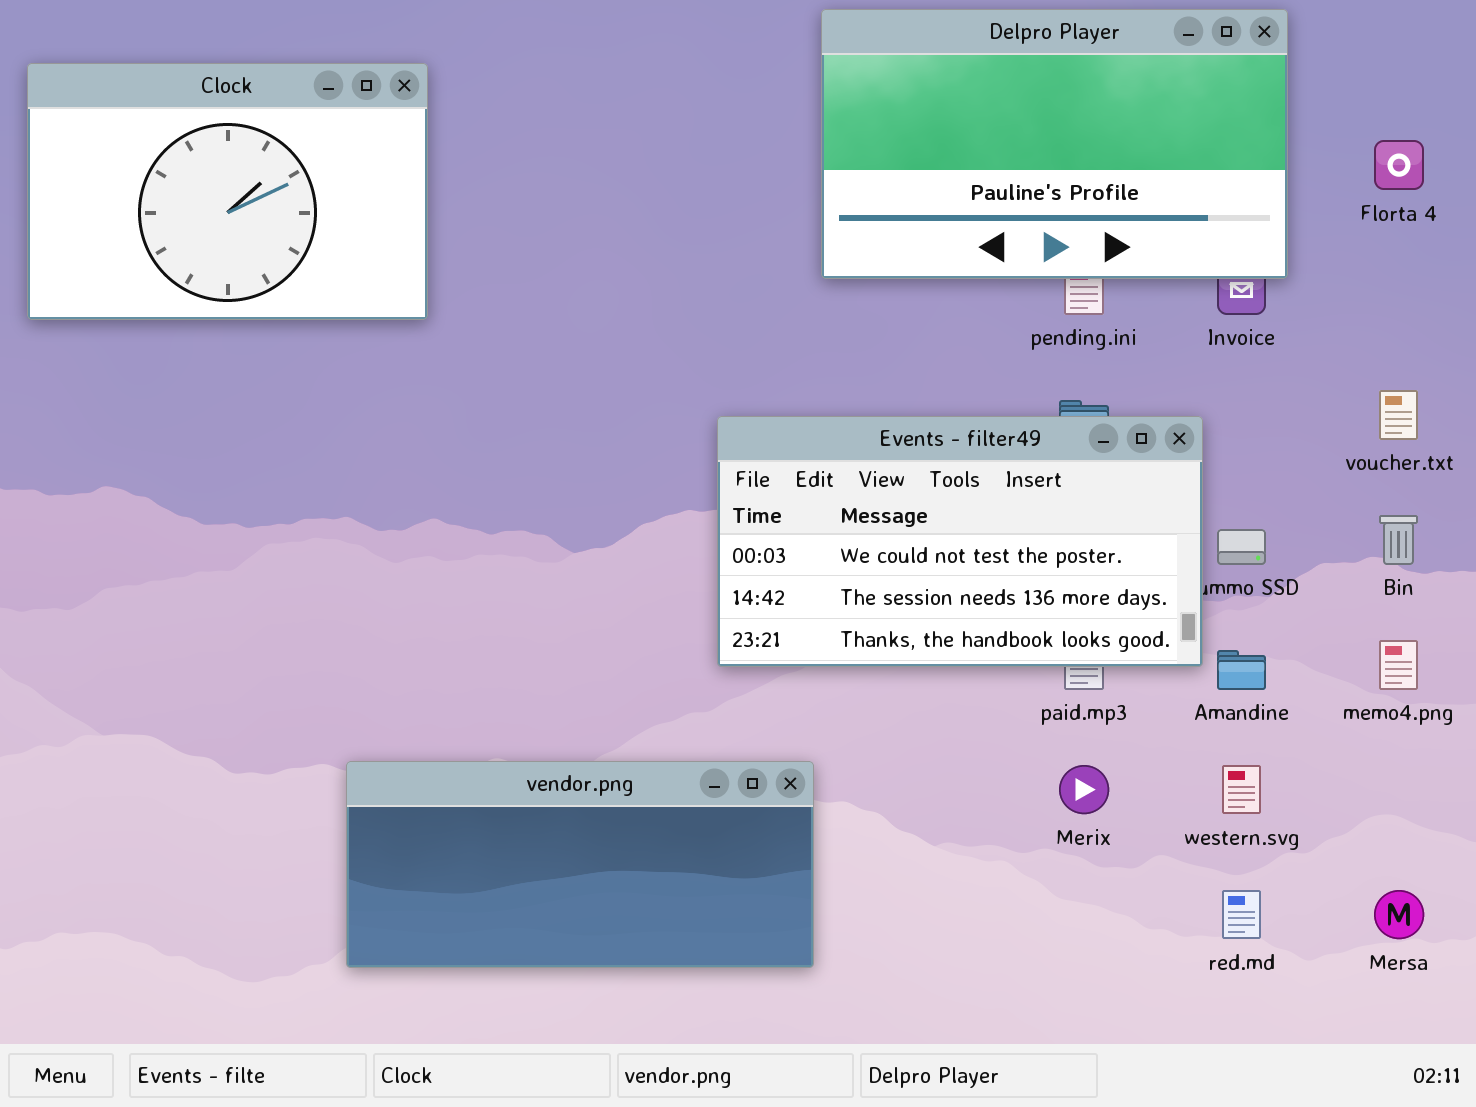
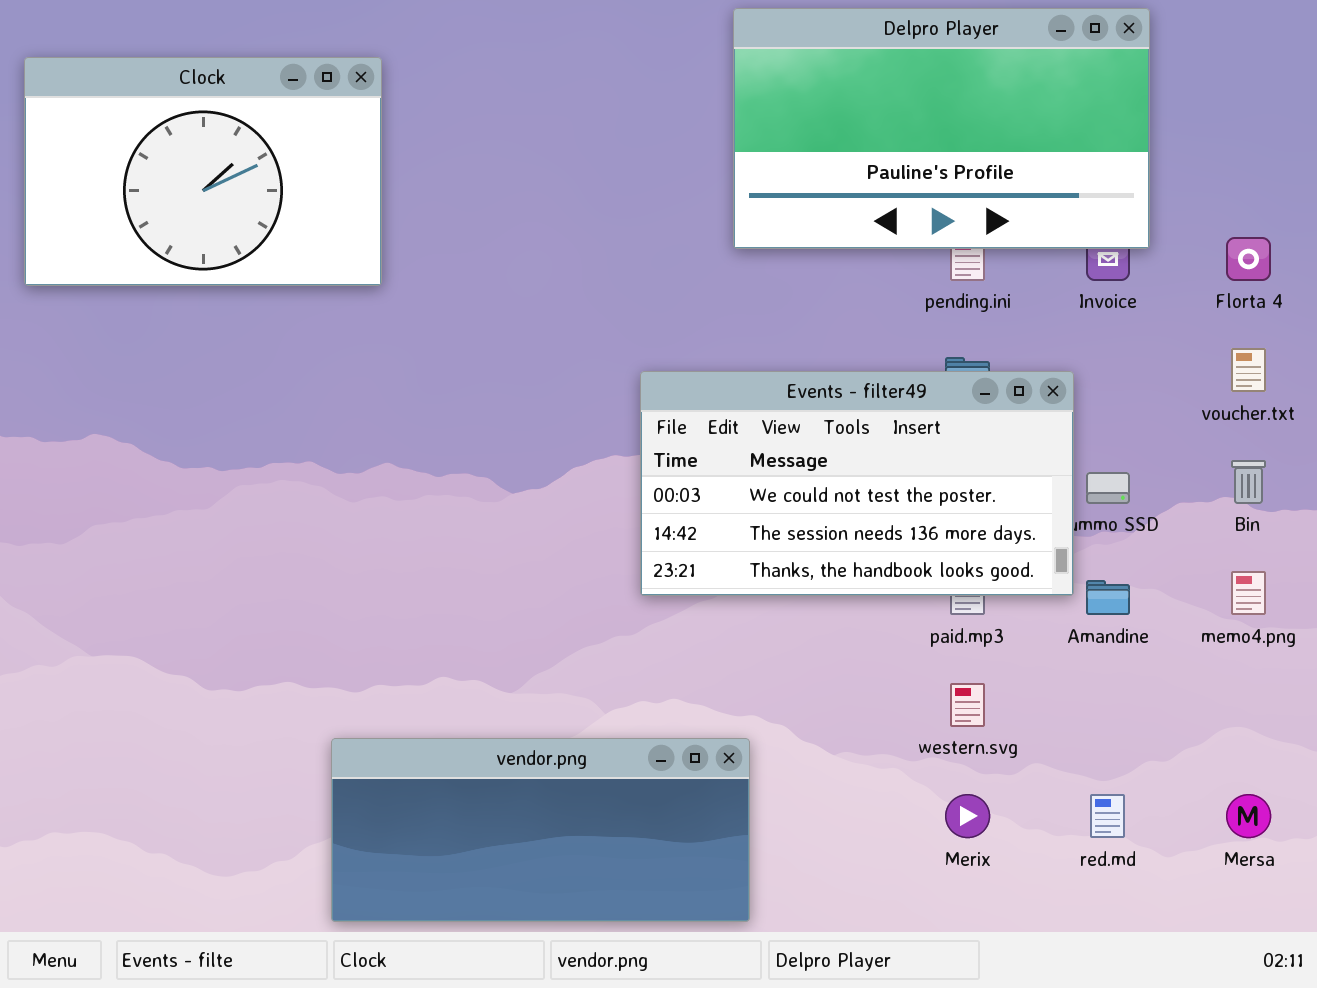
Florta 4: [1374,140,1424,190] -> [1226,237,1271,281], moved
vendor.png: [346,761,814,968] -> [331,738,750,922], moved
Merix: [1059,765,1109,814] -> [945,794,990,838], moved
western.svg: [1222,765,1261,814] -> [950,683,985,727], moved

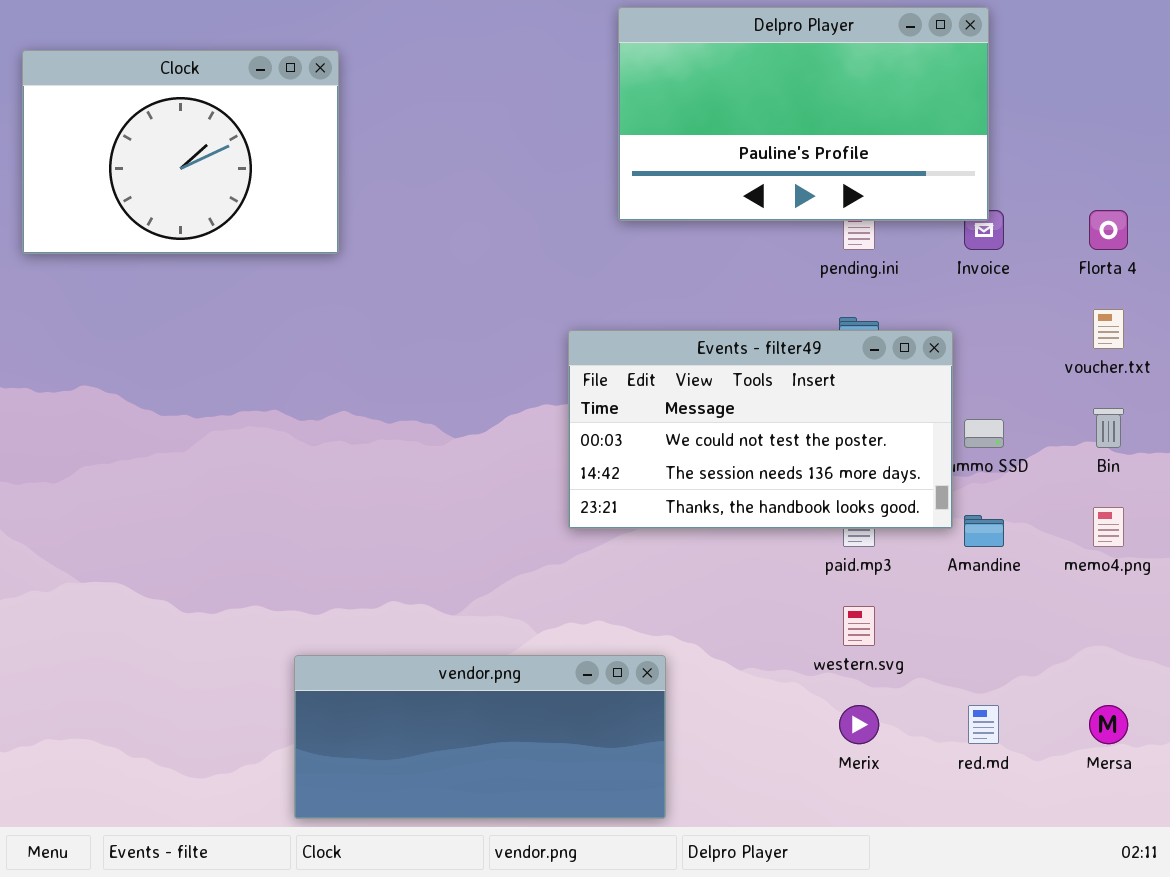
Delpro Player: [733,8,1150,249] -> [618,7,989,221], moved

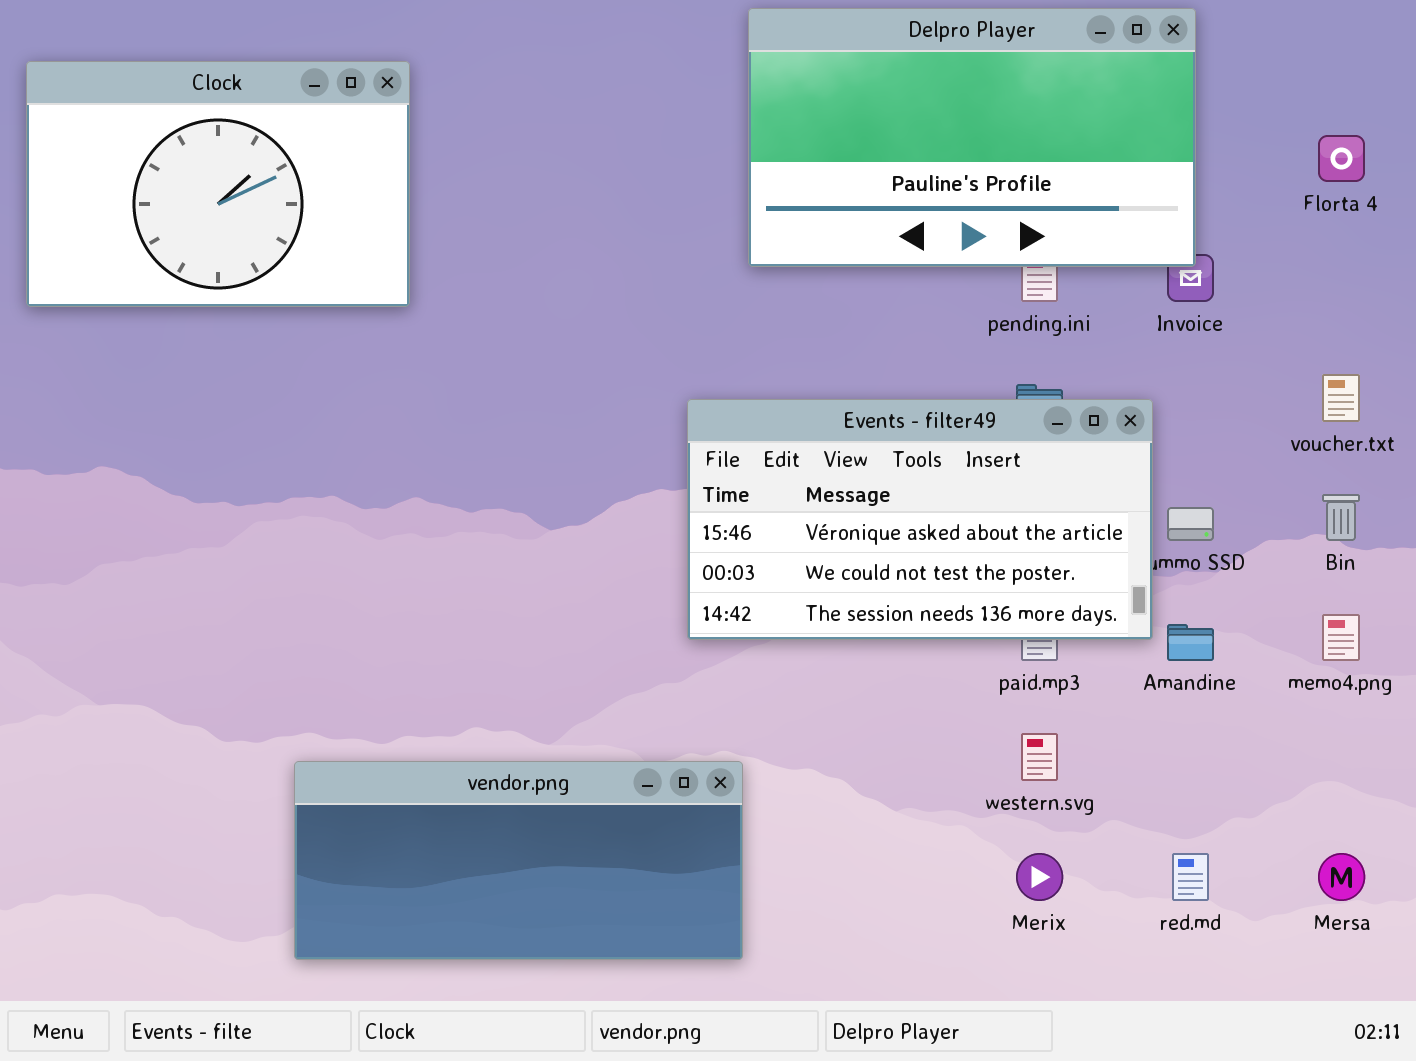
Florta 4: [1089,210,1128,250] -> [1318,135,1365,182], moved
Events - filter49: [568,330,953,529] -> [687,399,1153,640], scrolled up 1 row
vendor.png: [294,655,666,819] -> [294,761,743,960], moved

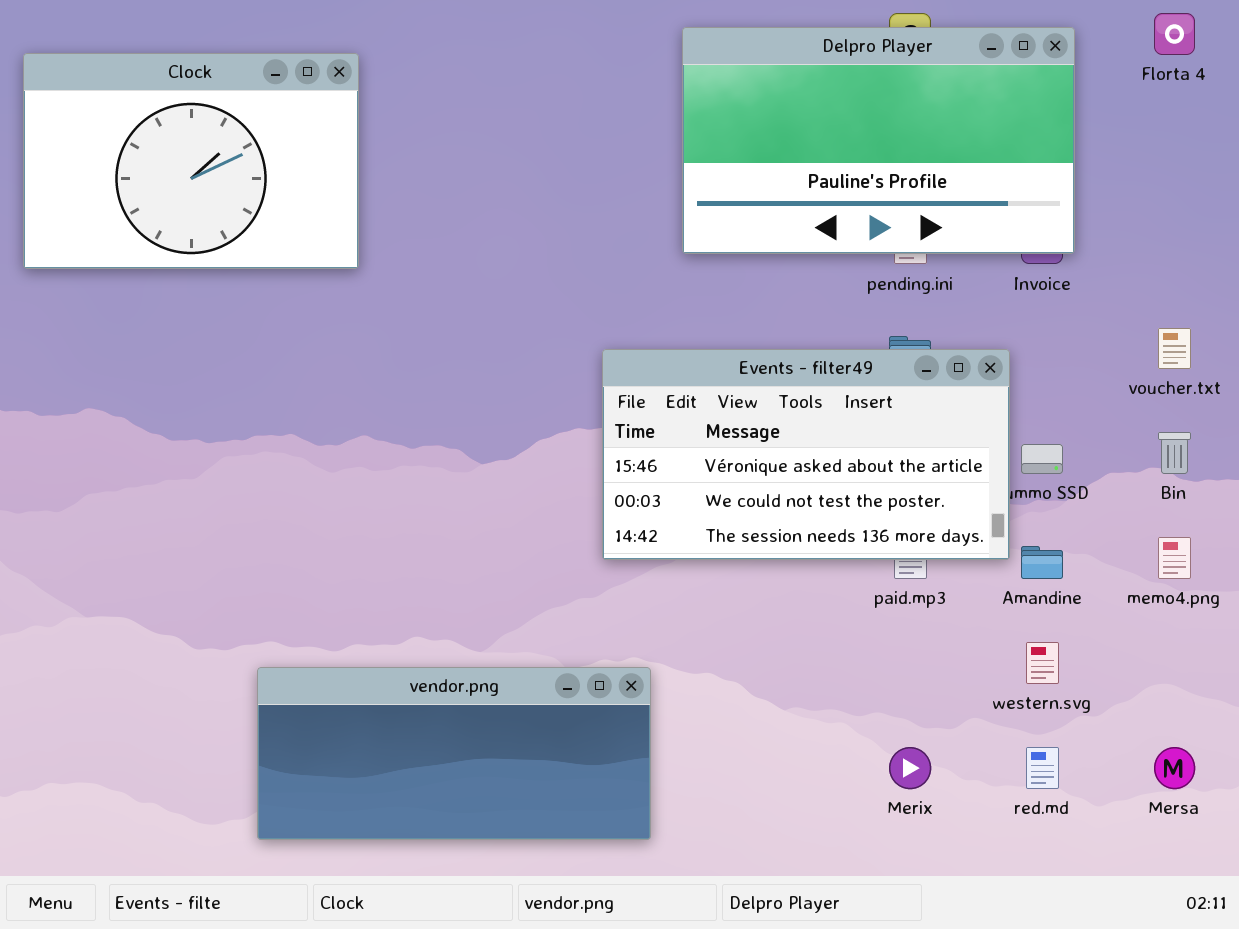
Delpro Player: [748,8,1196,267] -> [682,27,1075,254], moved
Florta 4: [1318,135,1365,182] -> [1154,13,1195,55], moved
western.svg: [1021,733,1058,781] -> [1026,642,1059,684], moved

